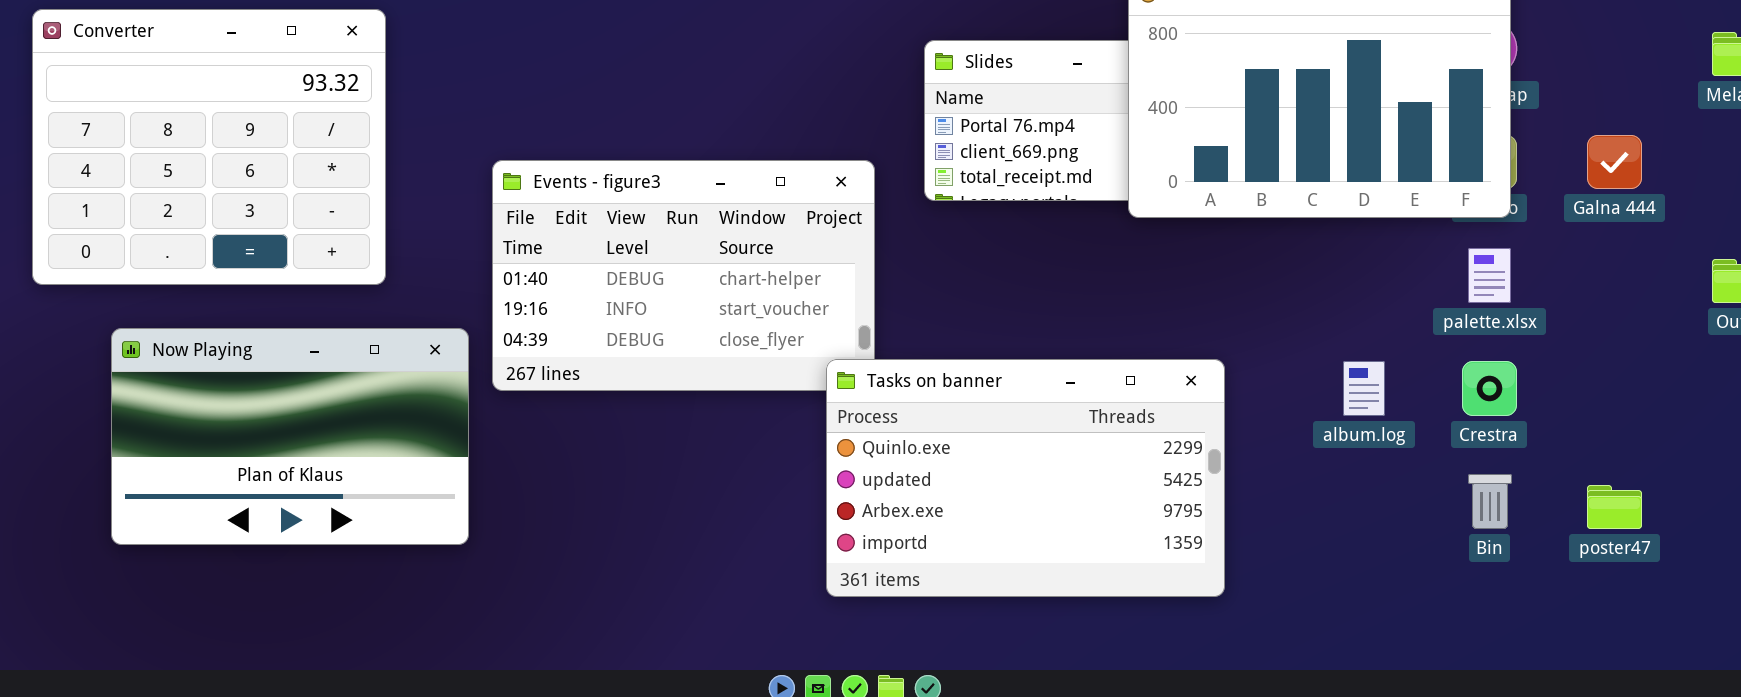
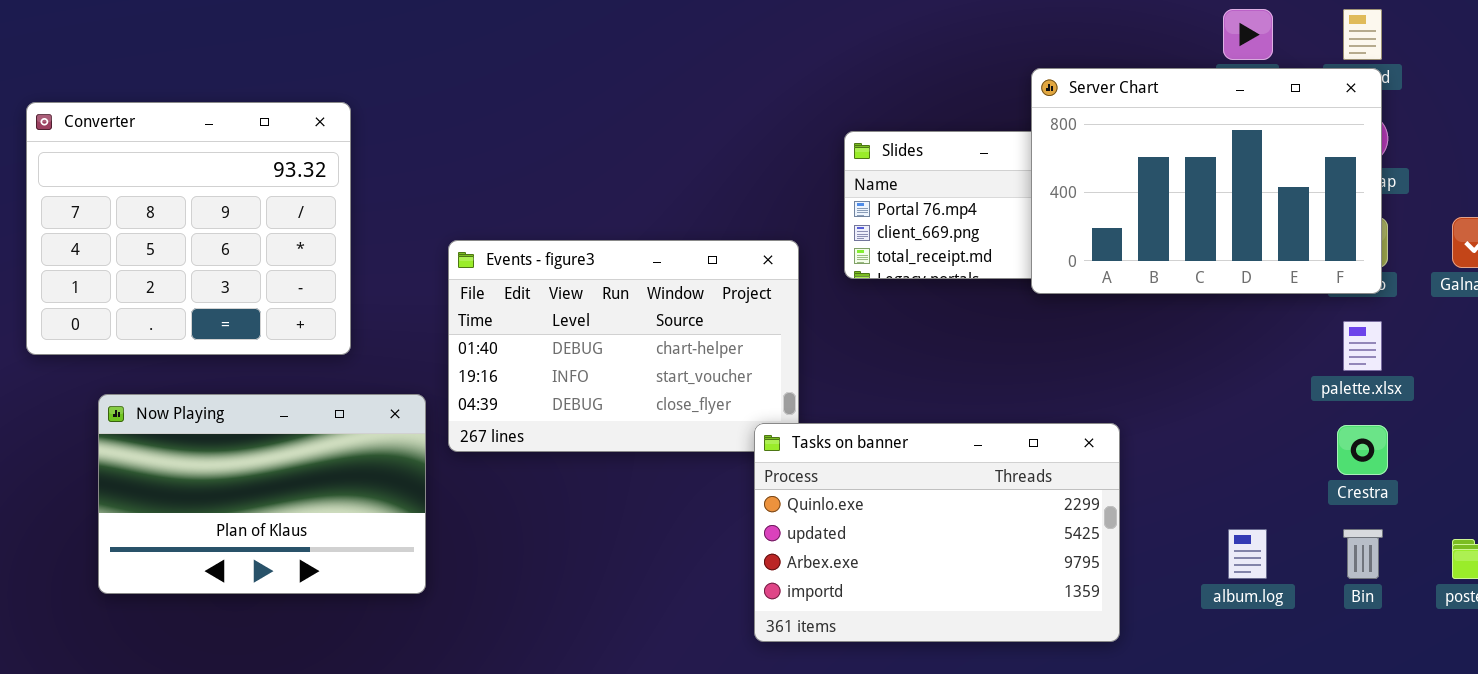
album.log: [1343,361,1385,416] -> [1228,529,1267,579], moved

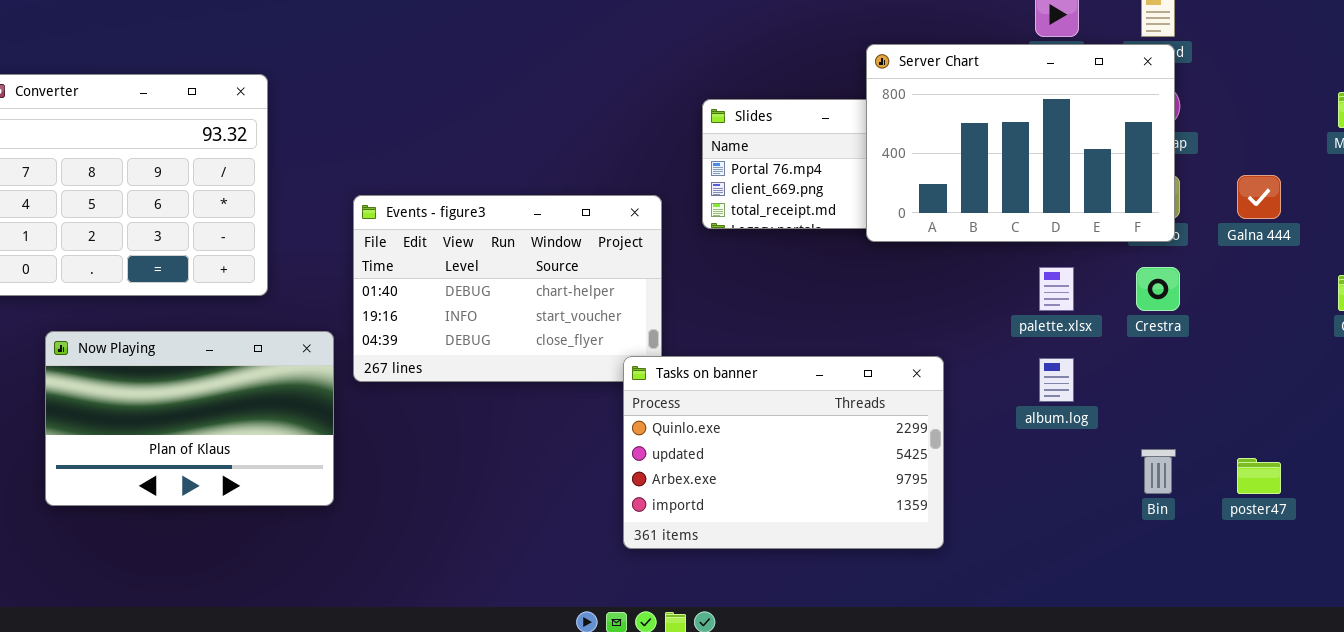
palette.xlsx: [1343,321,1382,371] -> [1039,267,1074,311], moved
Crestra: [1337,425,1388,475] -> [1136,267,1180,311], moved
album.log: [1228,529,1267,579] -> [1039,358,1074,402], moved

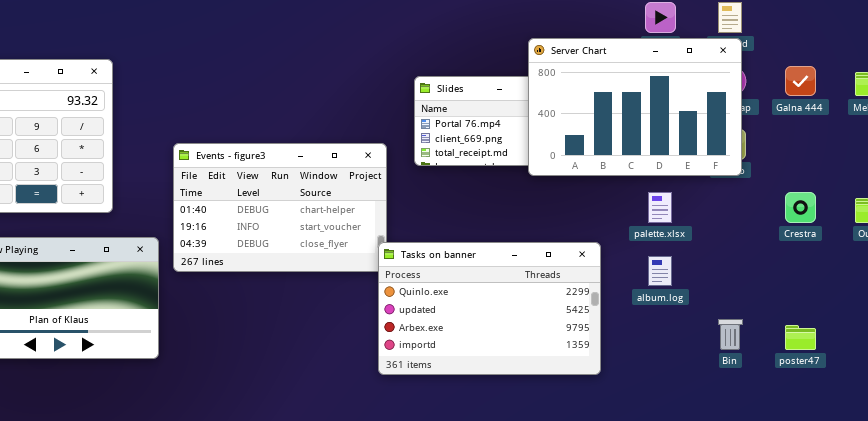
Galna 444: [1237,175,1281,219] -> [785,66,816,96], moved
Crestra: [1136,267,1180,311] -> [785,192,816,223], moved
Tasks on banner: [623,356,944,549] -> [378,242,601,375], moved

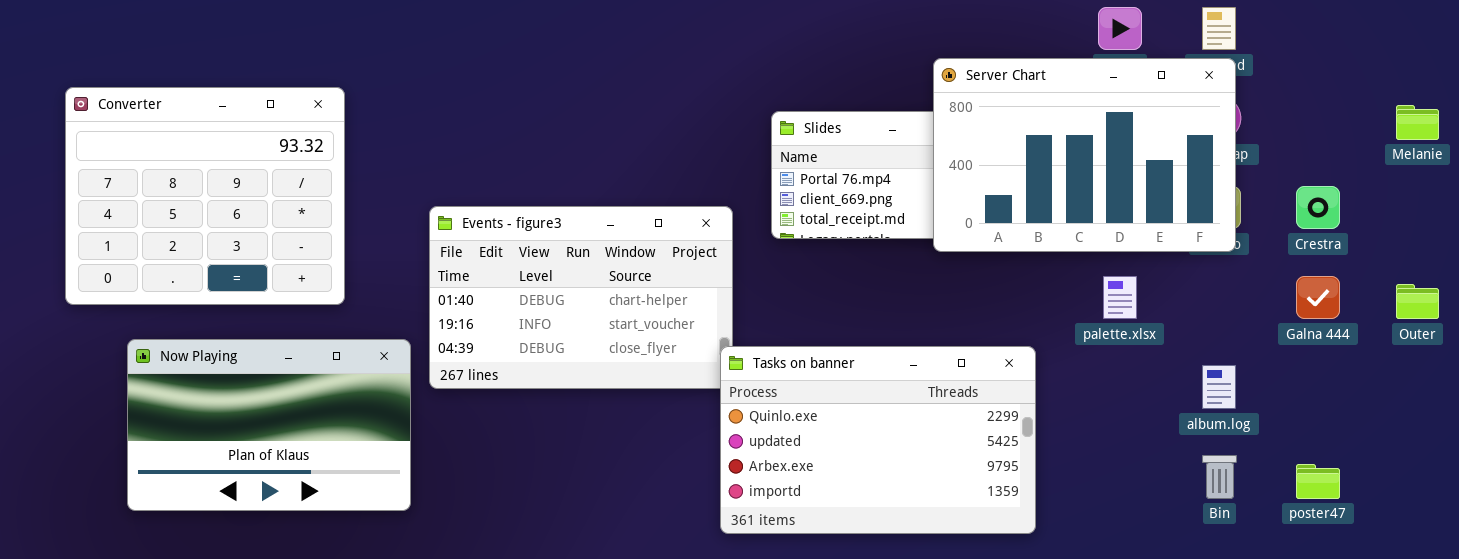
Galna 444: [785,66,816,96] -> [1296,276,1340,319], moved
Crestra: [785,192,816,223] -> [1296,186,1340,229], moved
album.log: [648,256,672,286] -> [1202,365,1236,409], moved

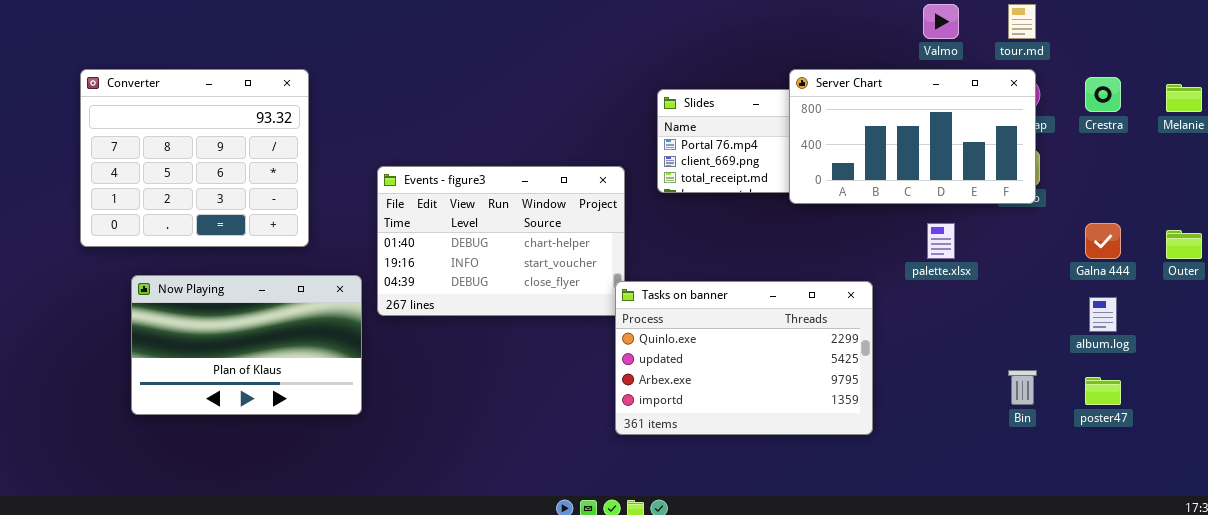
Server Chart: [933,58,1236,252] -> [789,69,1036,204], resized
Crestra: [1296,186,1340,229] -> [1085,77,1121,112], moved
album.log: [1202,365,1236,409] -> [1089,297,1117,332], moved

